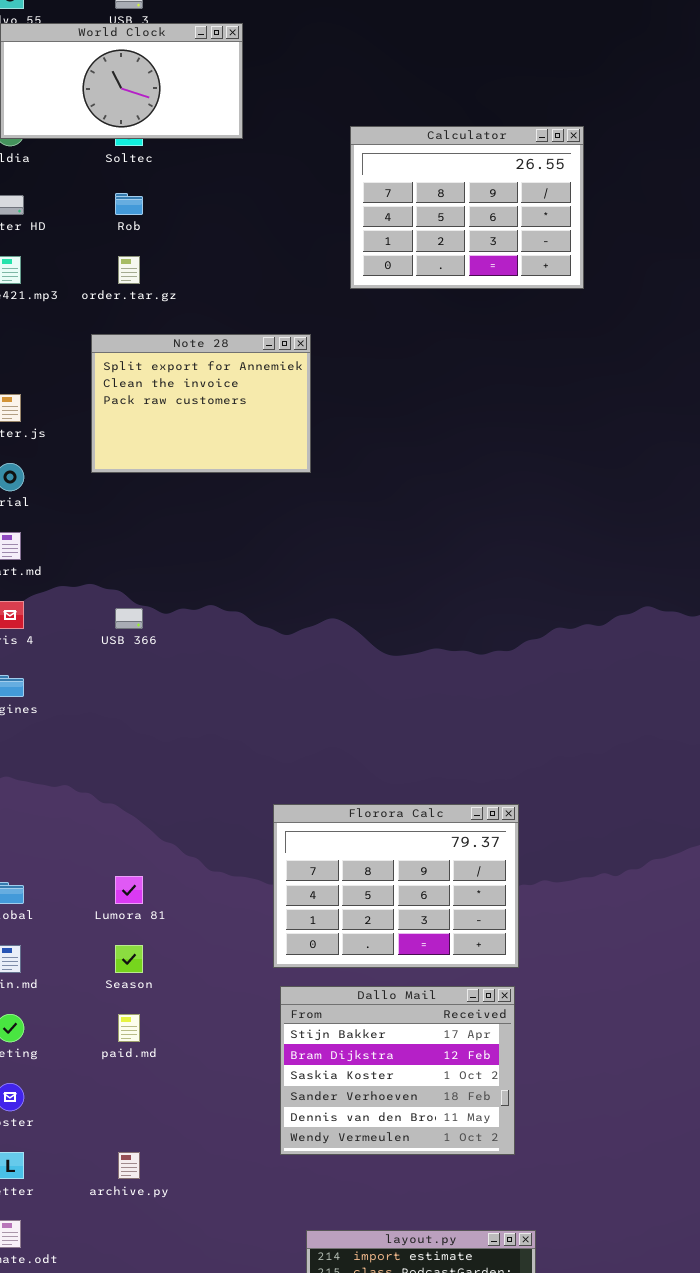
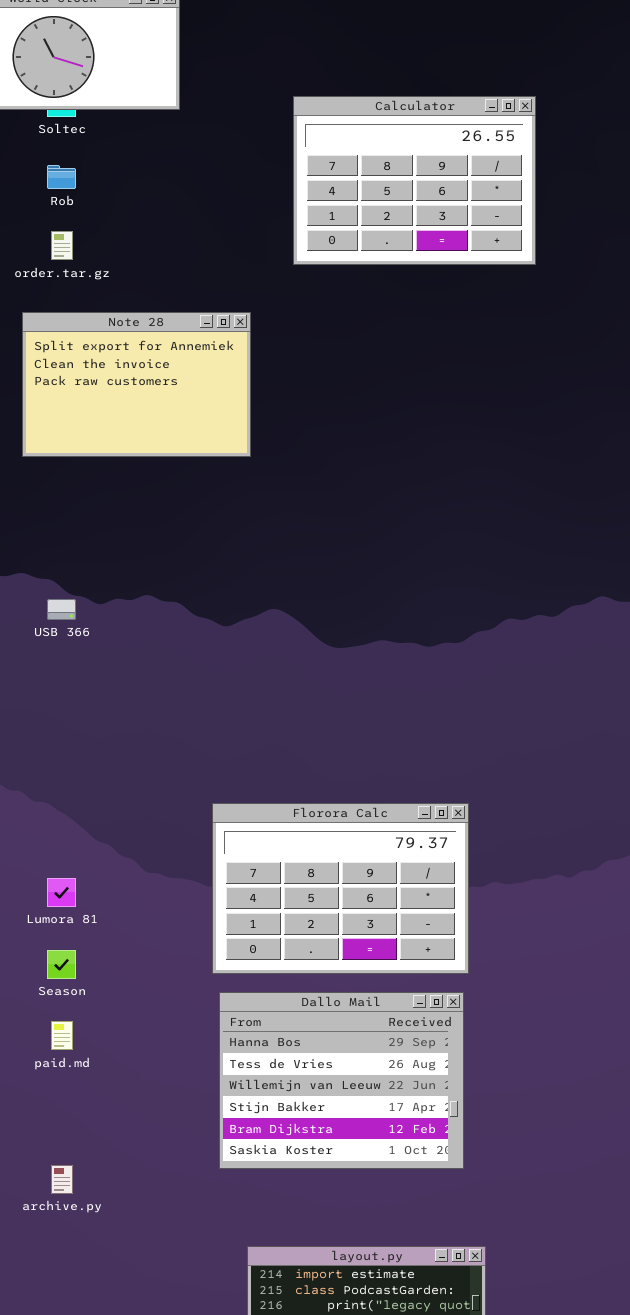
Dallo Mail: [280,986,515,1155] -> [219,992,464,1169], scrolled up 3 rows

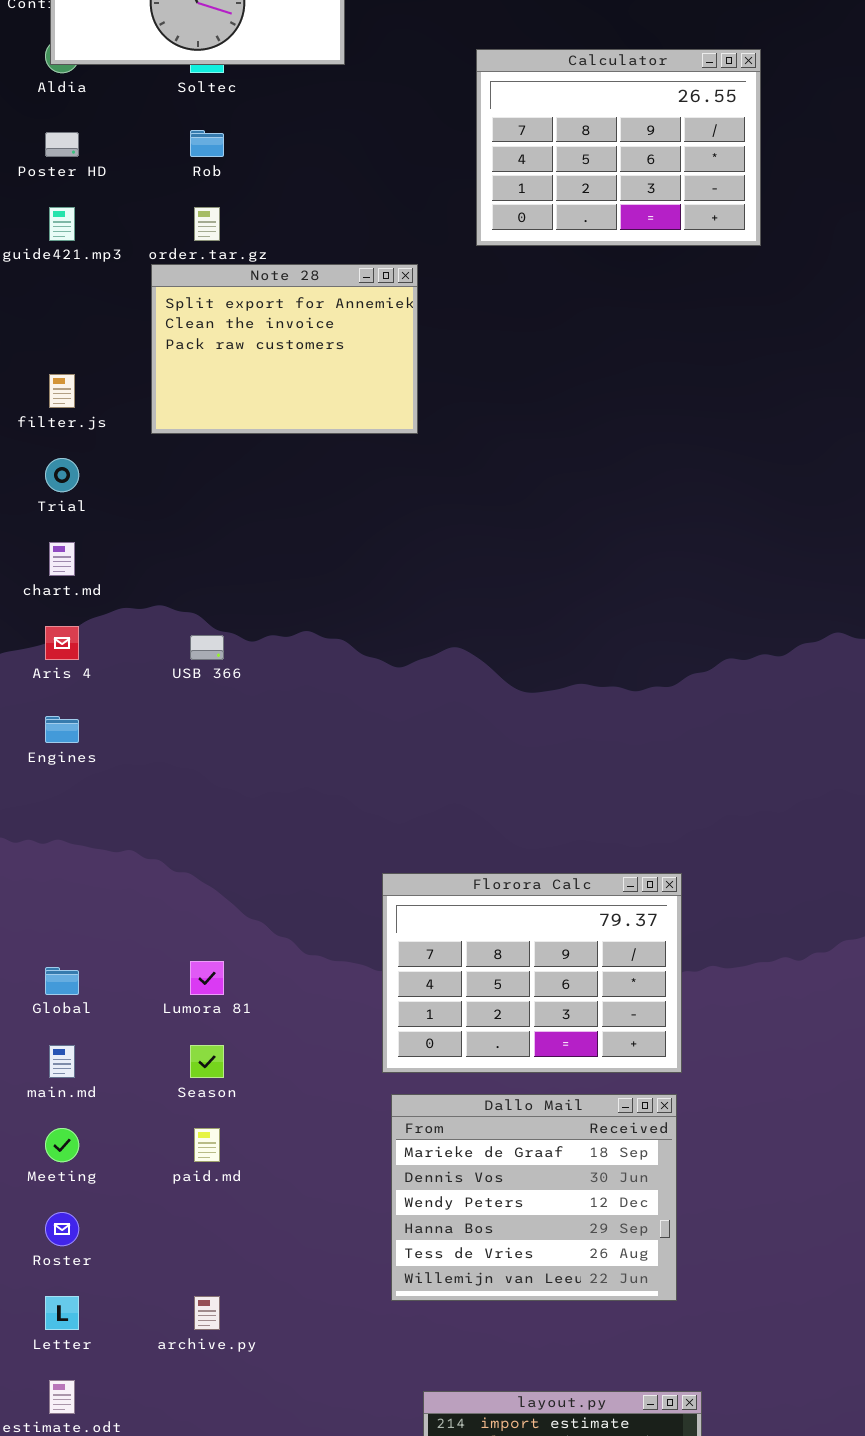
Note 28: [22,312,251,457] -> [151,264,418,434], moved
Dallo Mail: [219,992,464,1169] -> [391,1094,677,1301], scrolled up 3 rows

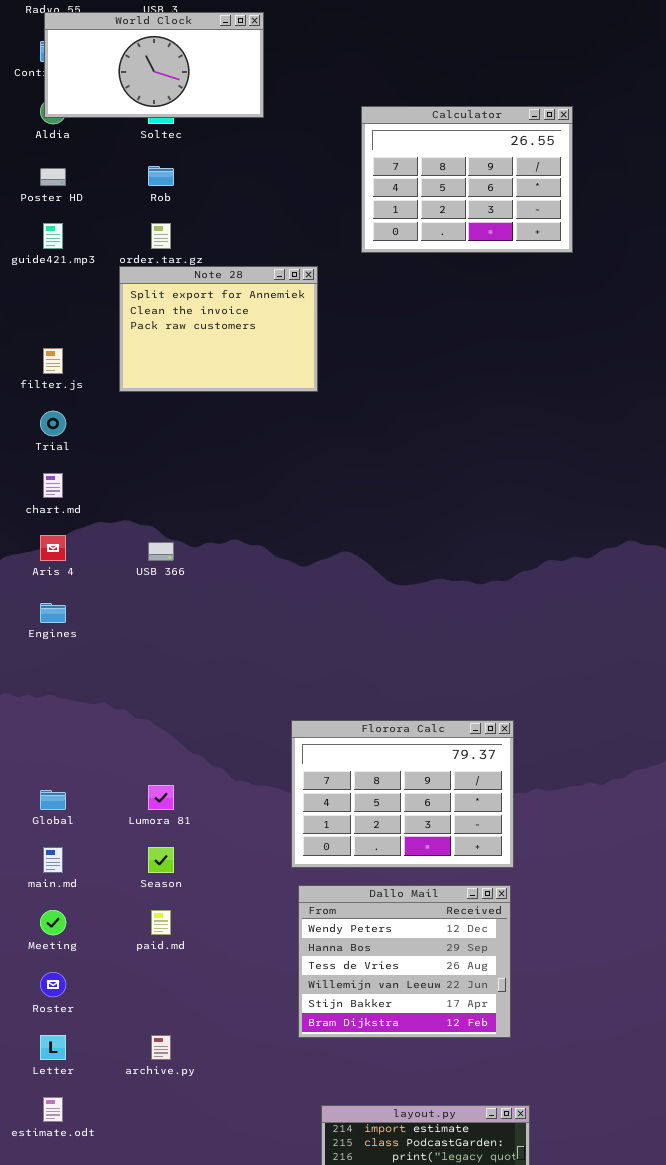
Dallo Mail: [391,1094,677,1301] -> [298,885,511,1038], scrolled down 2 rows

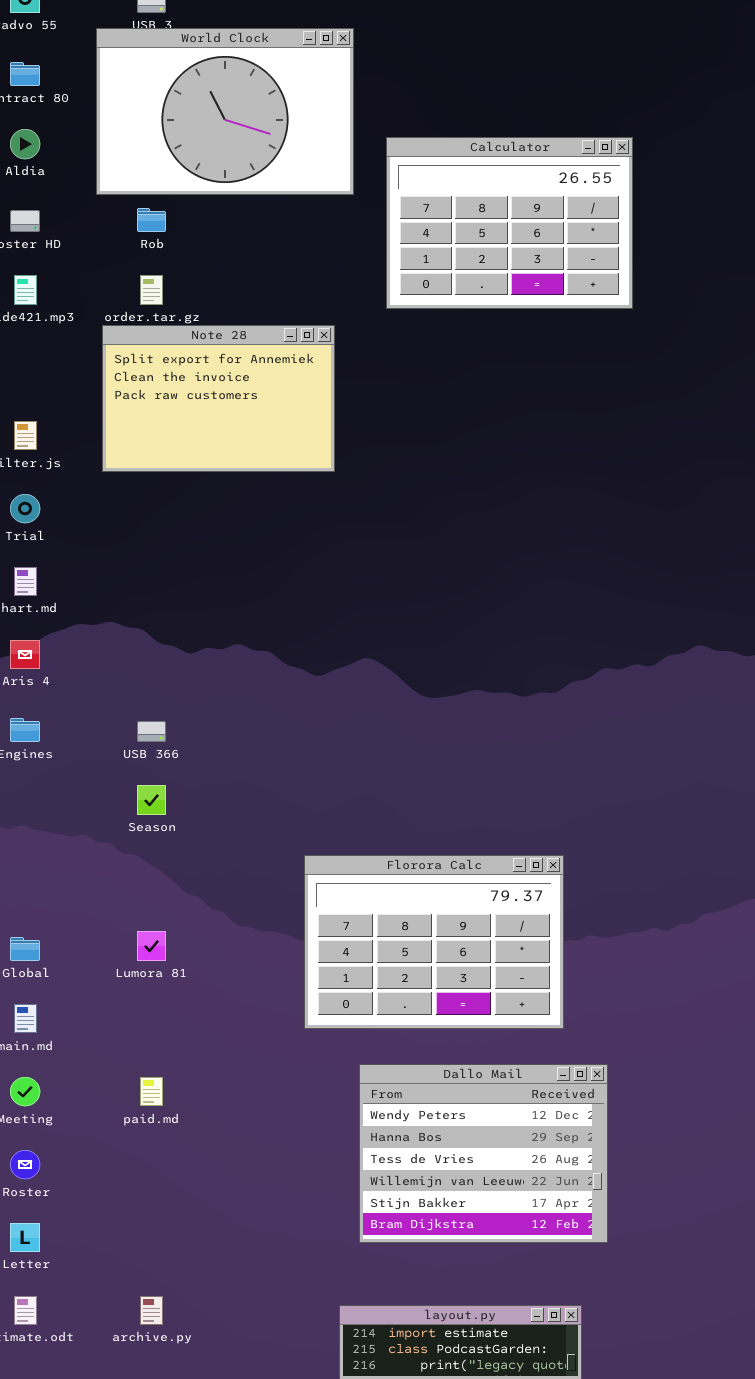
World Clock: [44,12,264,118] -> [96,28,354,195], moved, resized
USB 366: [148,542,174,561] -> [137,721,166,742], moved
Season: [148,847,174,873] -> [137,785,166,815], moved
Dallo Mail: [298,885,511,1038] -> [359,1064,608,1243], moved
archive.py: [151,1035,171,1060] -> [140,1296,163,1325], moved

